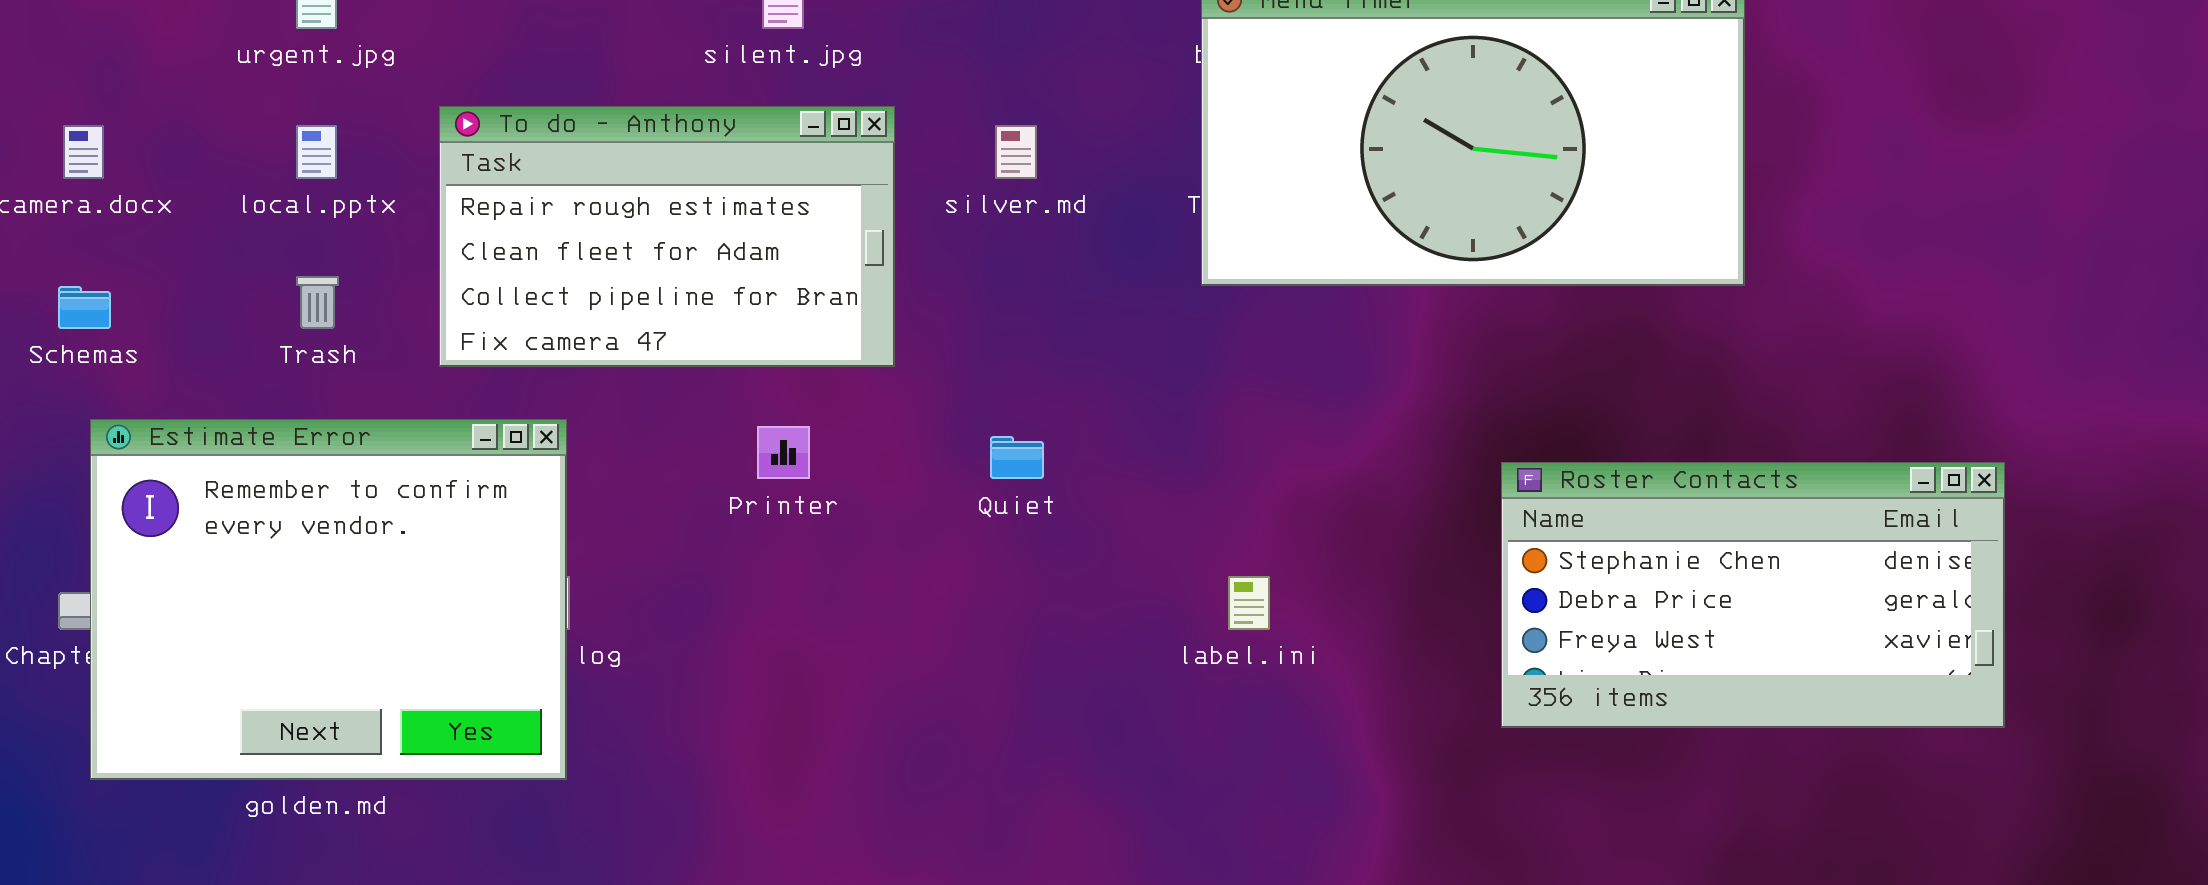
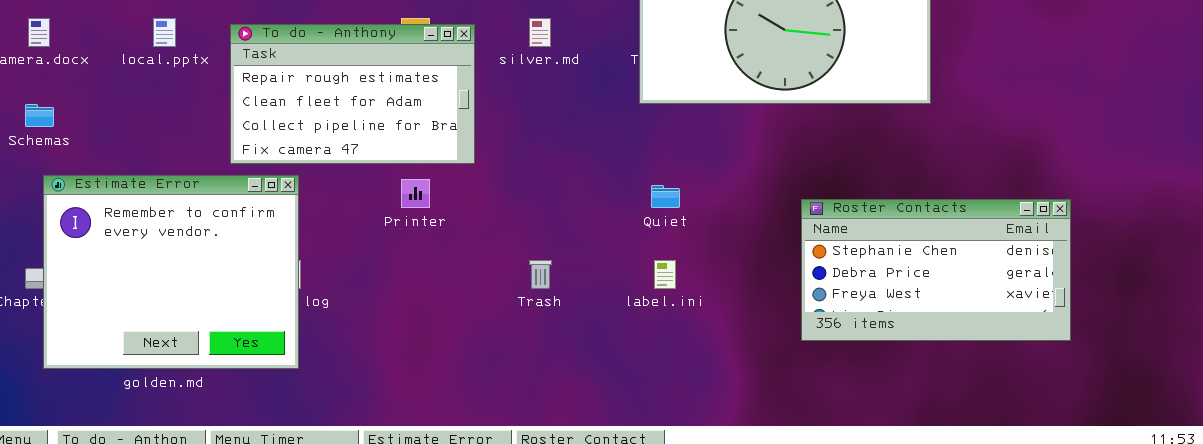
To do - Anthony: [439,106,895,367] -> [230,24,475,164], moved
Trash: [296,276,339,329] -> [529,260,552,289], moved
Quiet: [990,436,1044,479] -> [651,185,680,208], moved

